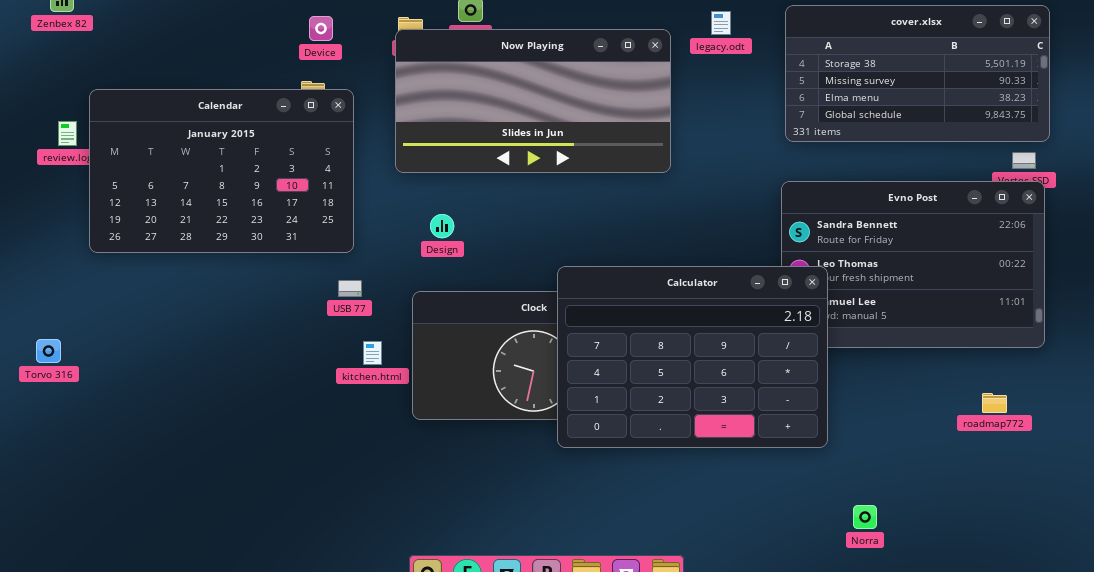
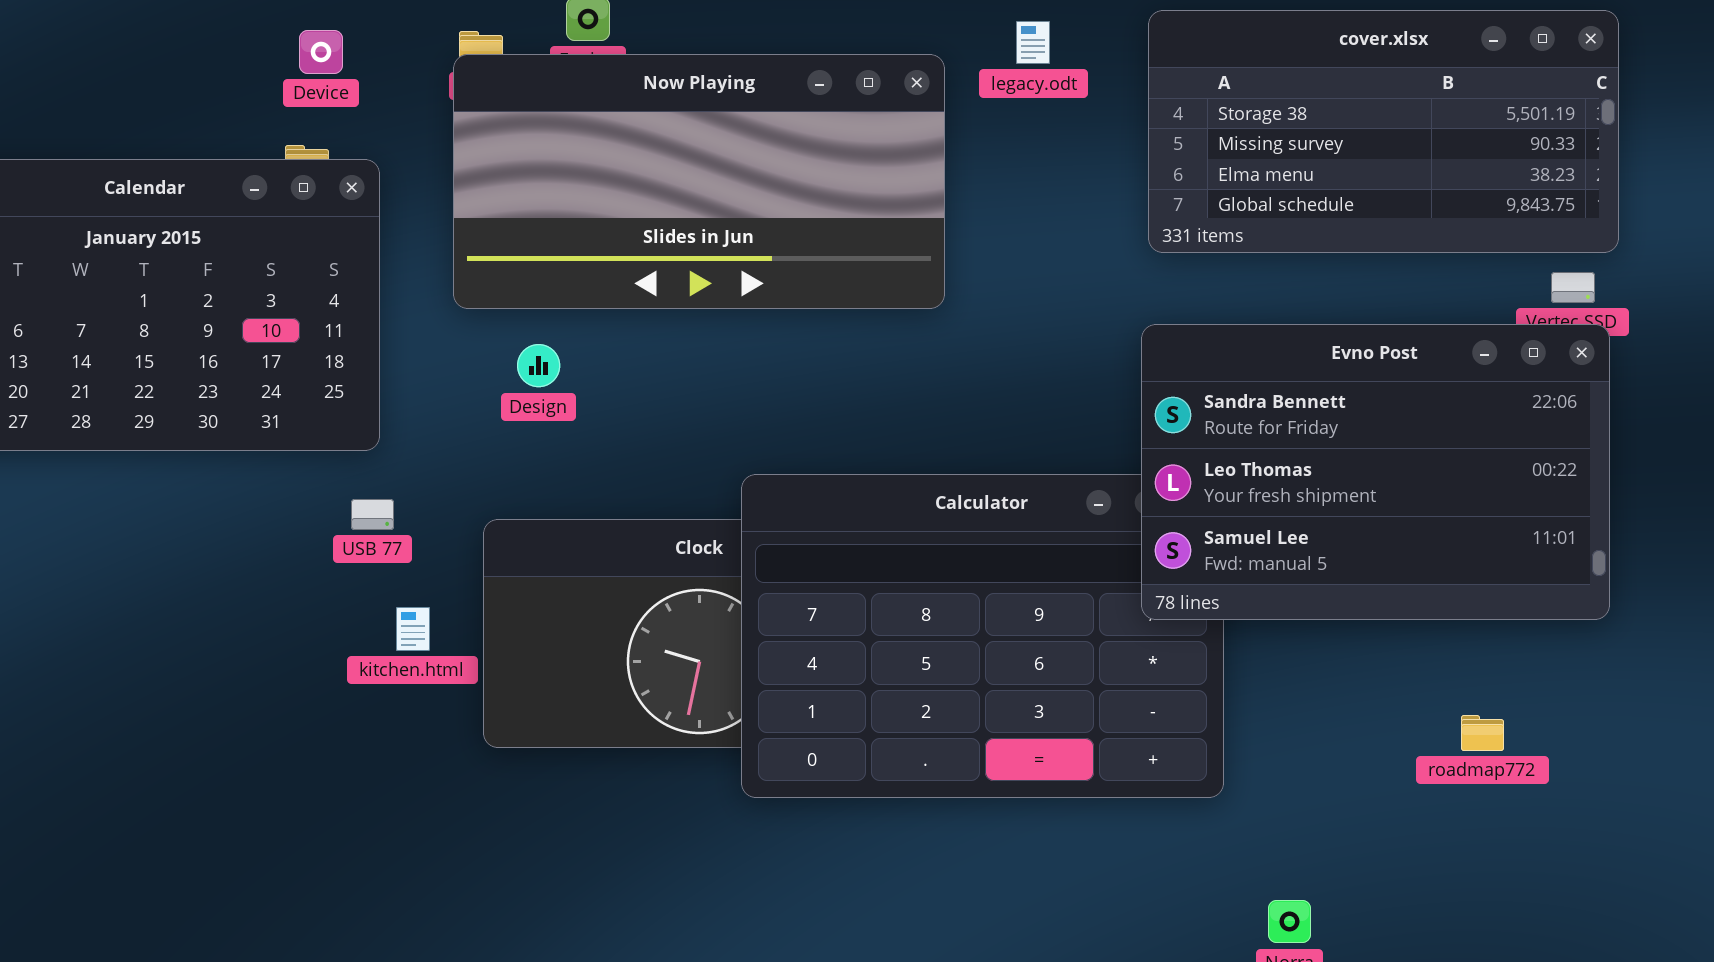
Evno Post: [781,181,1045,348] -> [1141,324,1610,620], raised
Design: [430,214,454,238] -> [517,344,560,387], moved
roadmap772: [982,393,1007,413] -> [1461,715,1504,751], moved

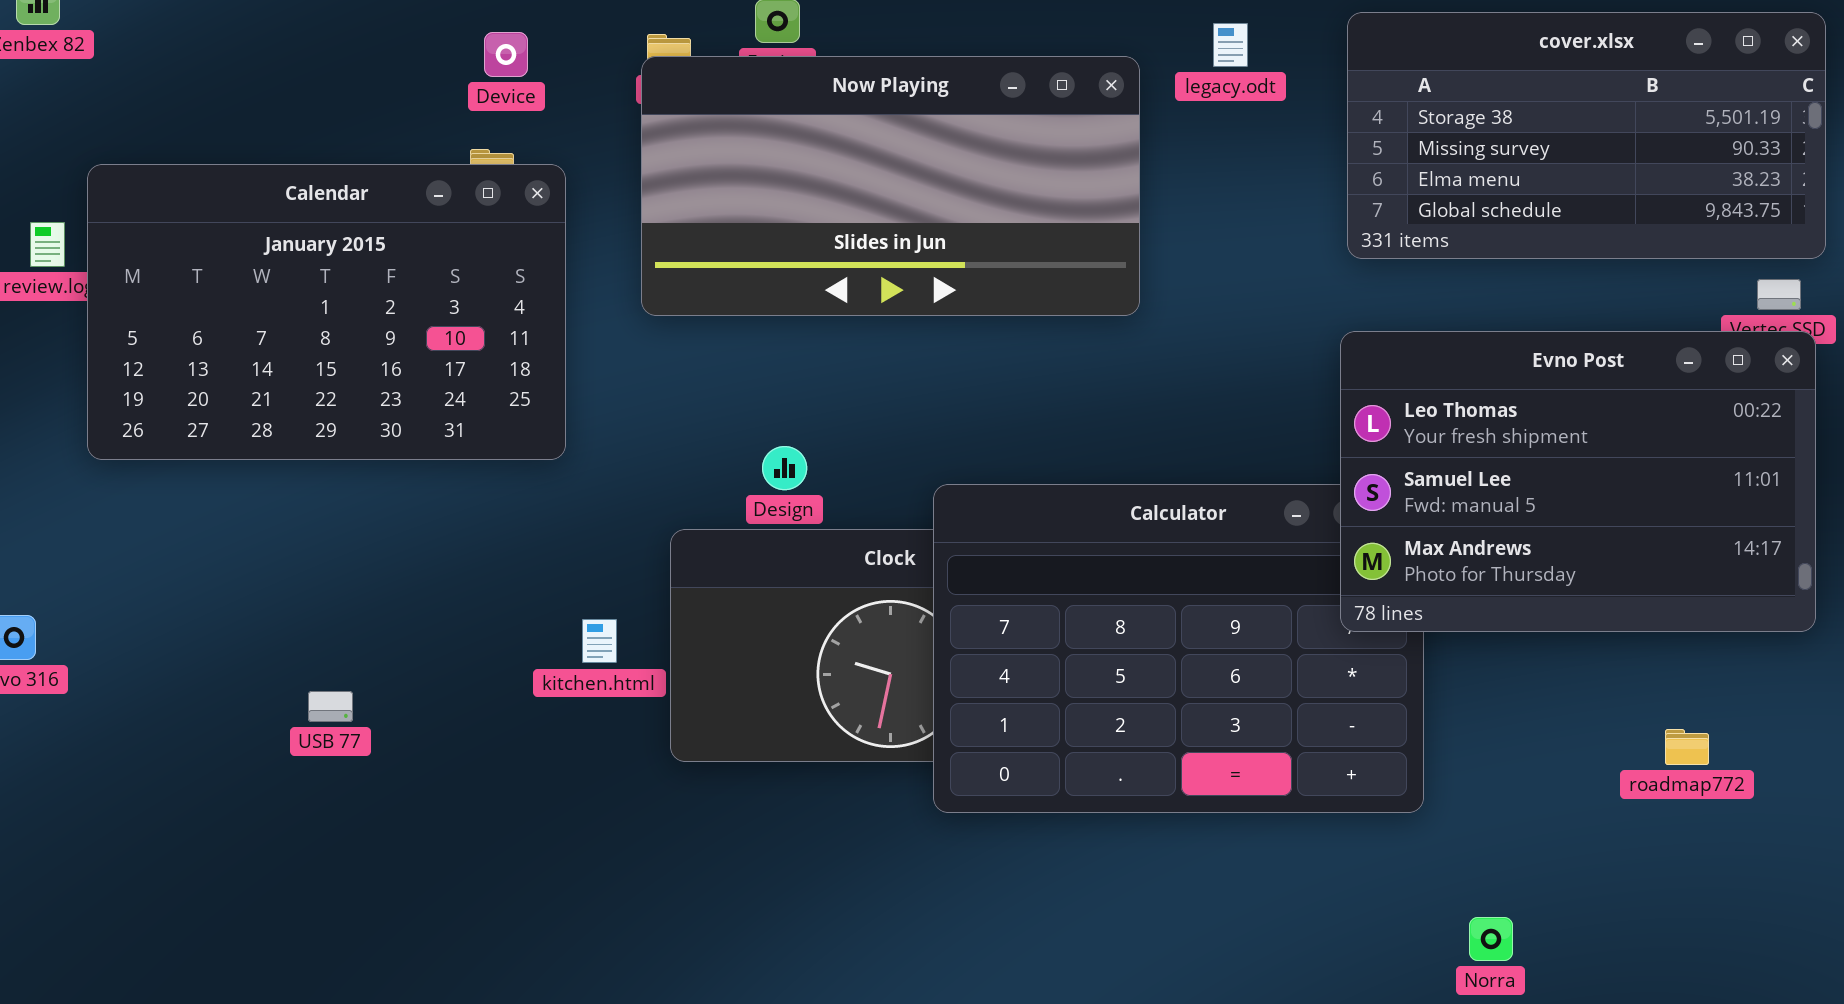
Evno Post: [1141,324,1610,620] -> [1340,331,1816,632], scrolled down 1 row
Design: [517,344,560,387] -> [762,446,807,490], moved
USB 77: [351,499,394,530] -> [308,691,353,722], moved

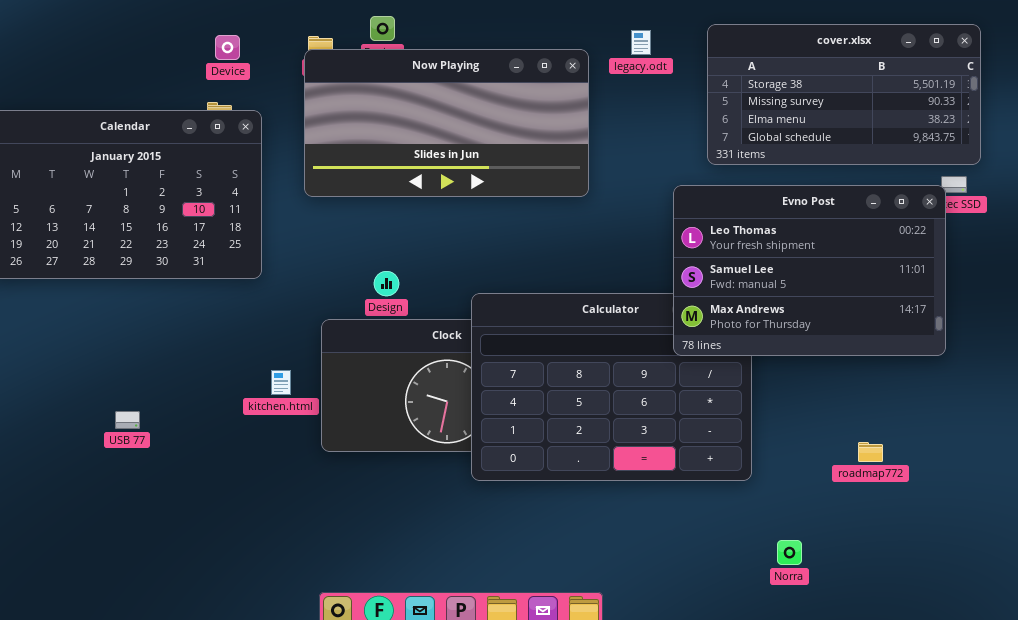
Evno Post: [1340,331,1816,632] -> [673,185,946,356], moved
roadmap772: [1665,729,1709,765] -> [858,442,883,462], moved

